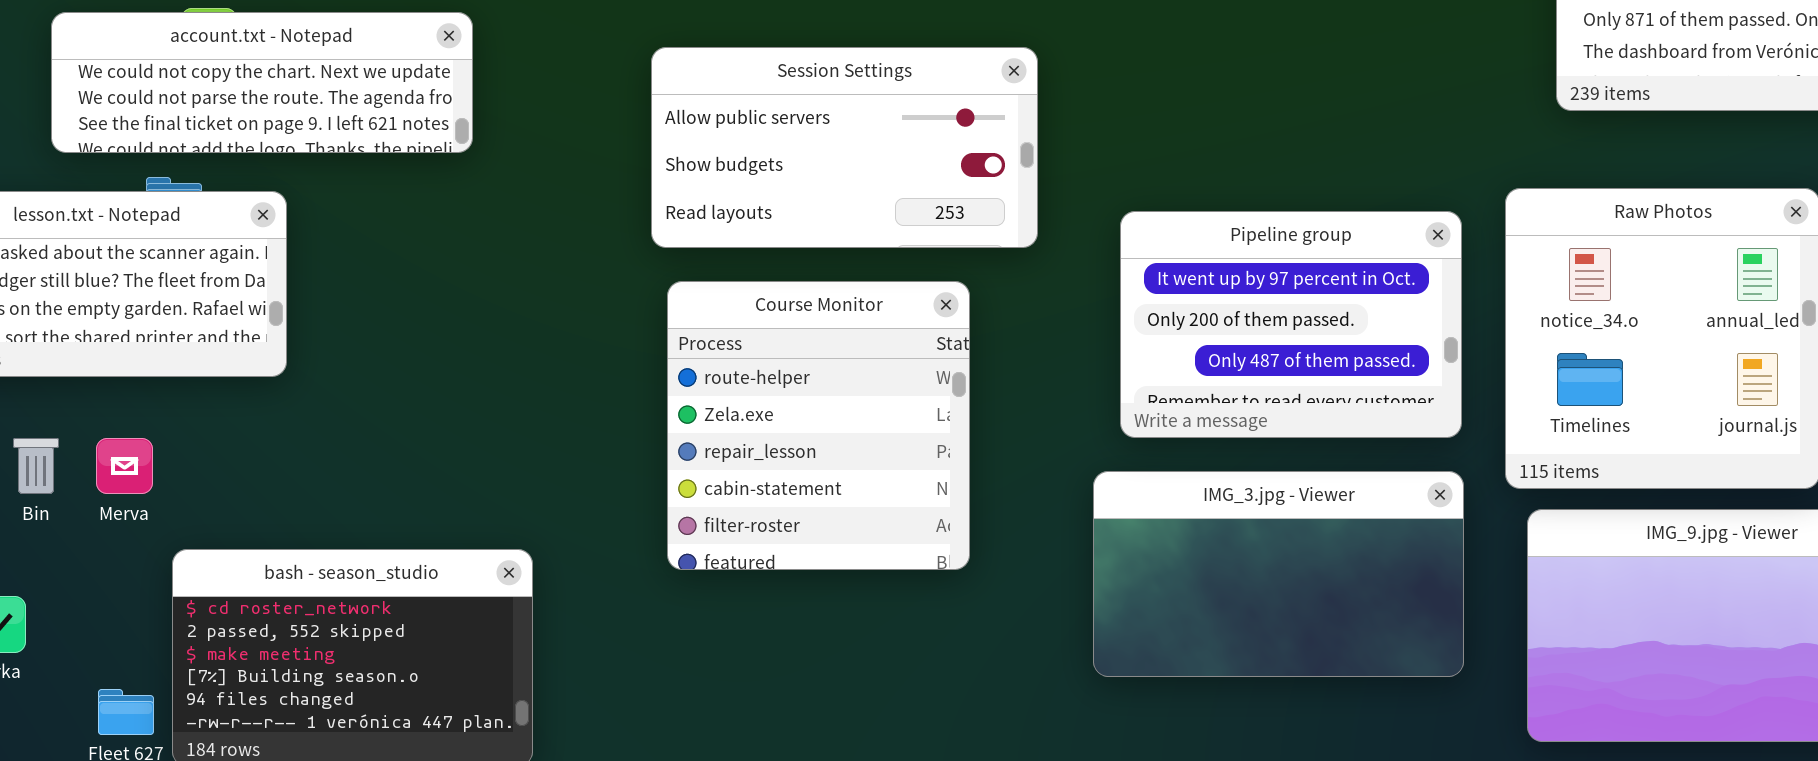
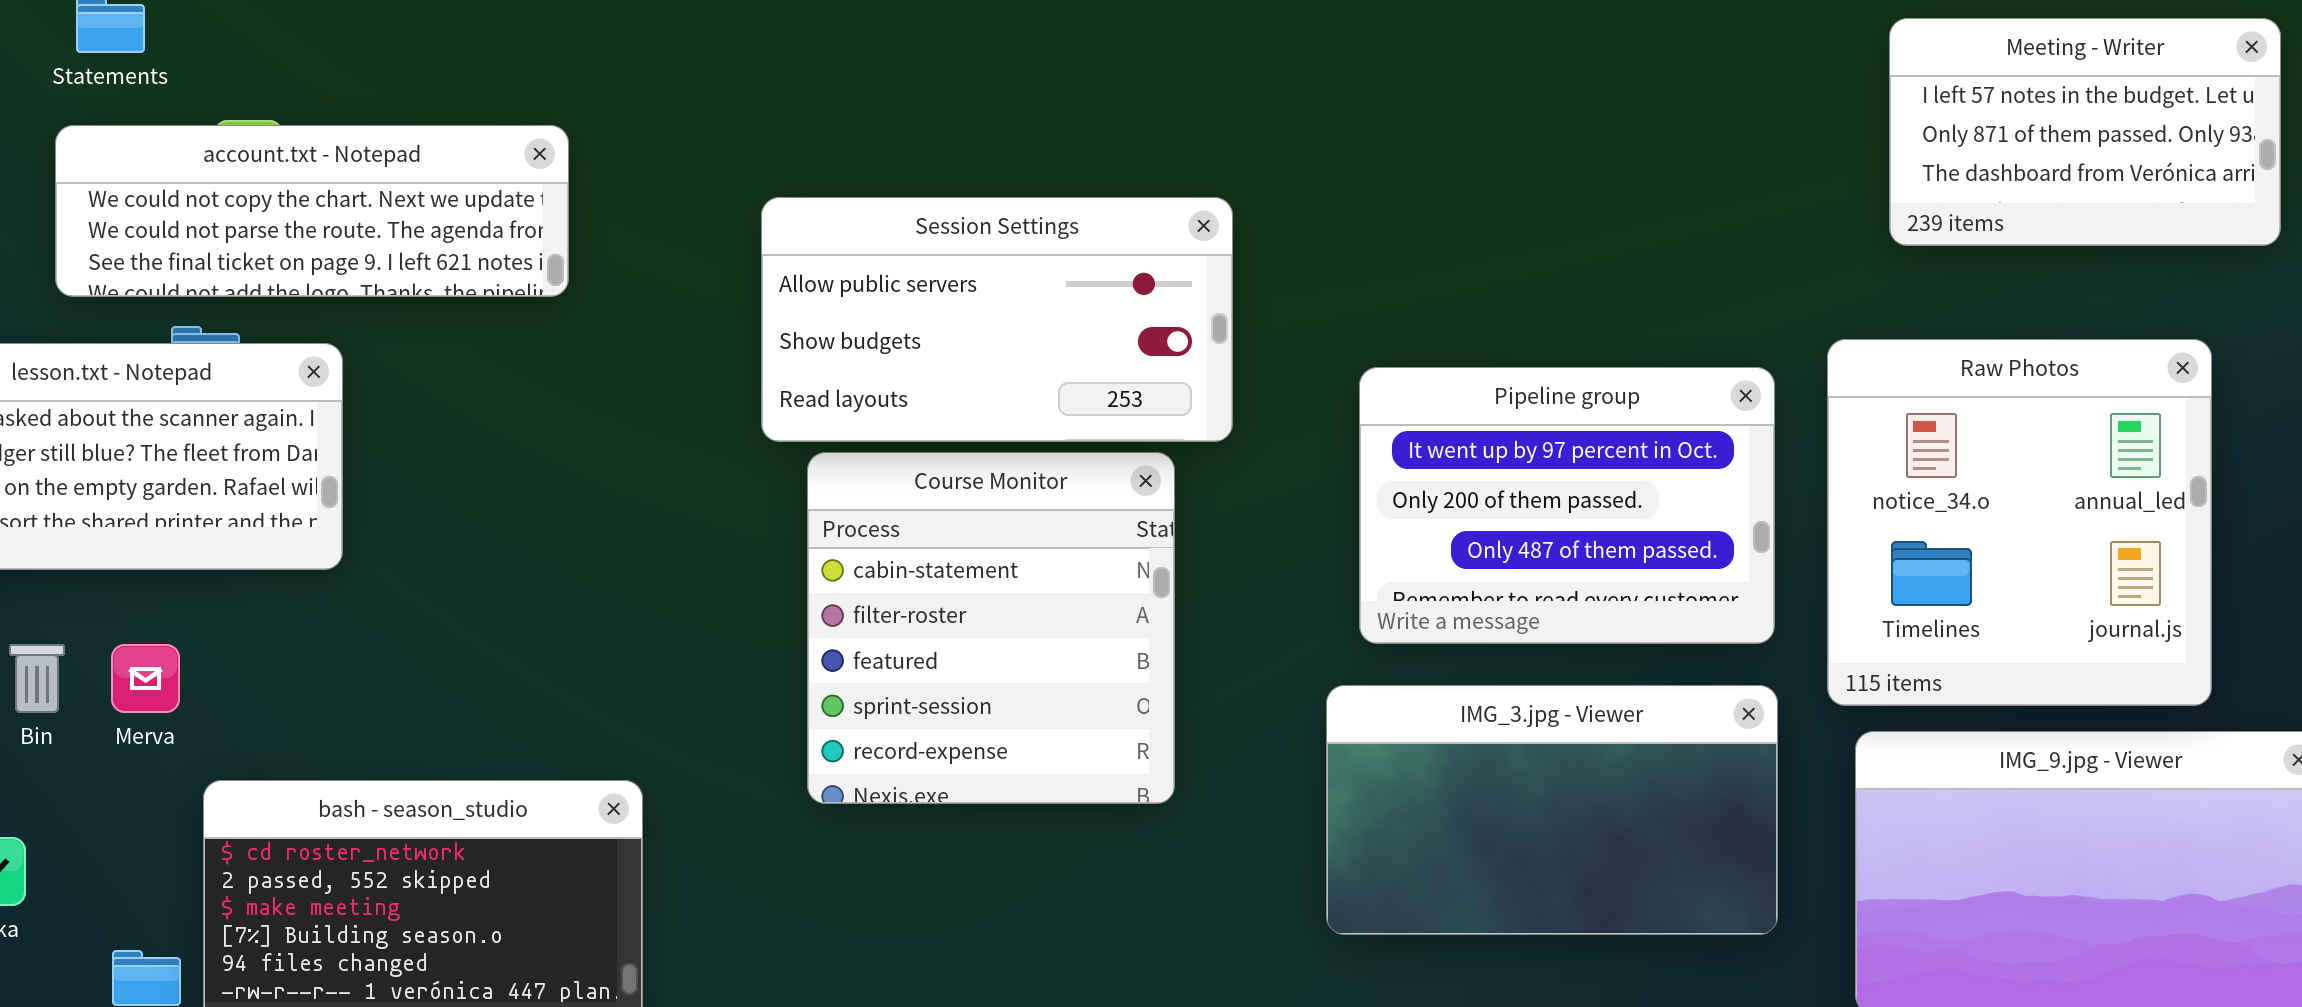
Session Settings: [651,47,1038,248] -> [761,197,1233,442], moved
Course Monitor: [667,281,970,570] -> [807,452,1175,804], scrolled down 3 rows

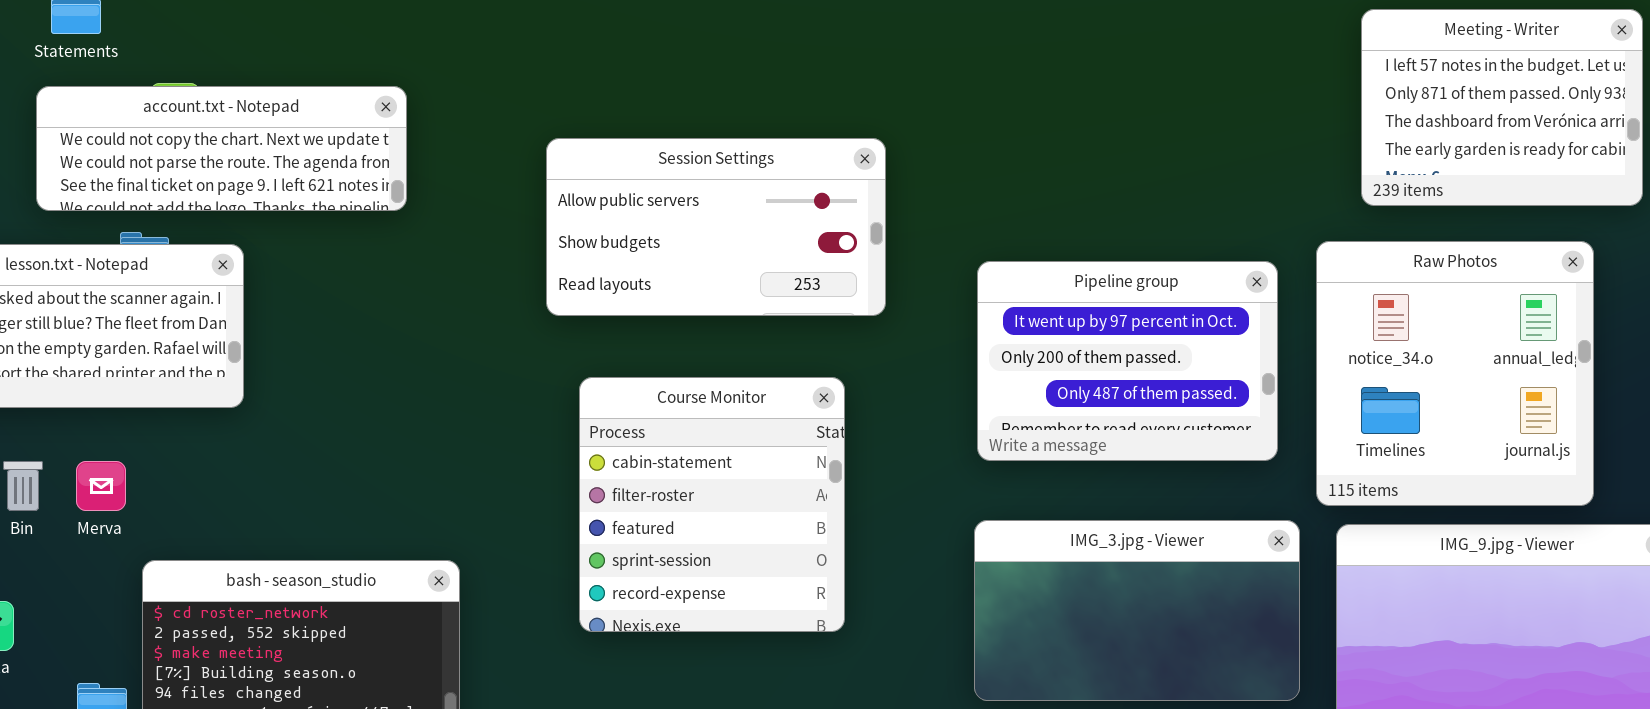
Meeting - Writer: [1889,18,2281,246] -> [1361,9,1643,206], resized
Course Monitor: [807,452,1175,804] -> [579,377,845,632], moved
IMG_3.jpg - Viewer: [1326,685,1778,935] -> [974,520,1300,701], moved

